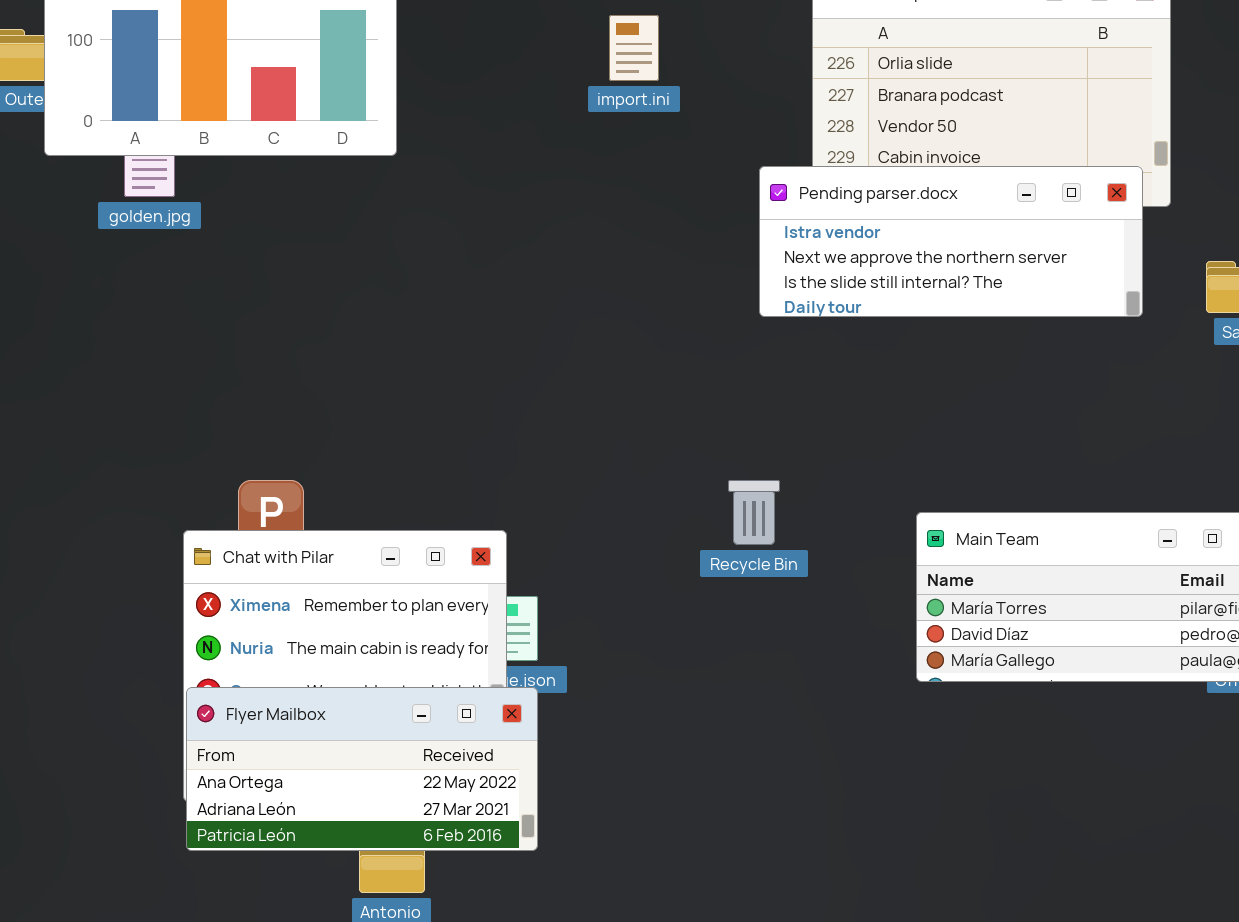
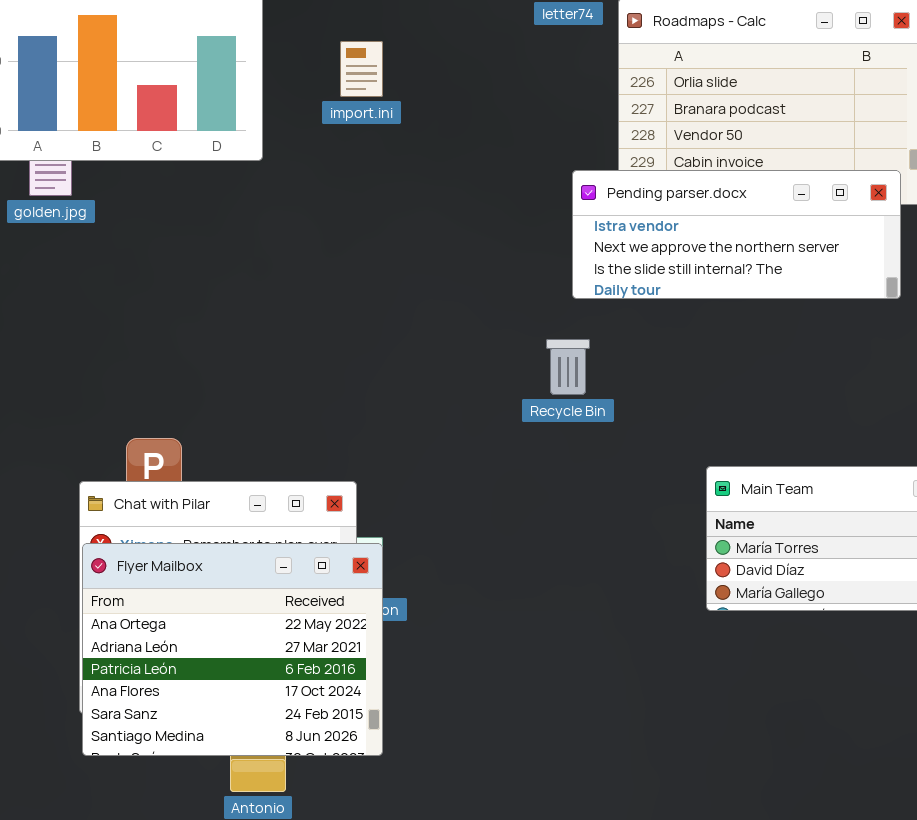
import.ini: [609,15,659,81] -> [340,41,383,97], moved
Recycle Bin: [728,480,780,545] -> [546,339,590,395], moved
Flyer Mailbox: [186,687,538,851] -> [82,543,383,756], resized

